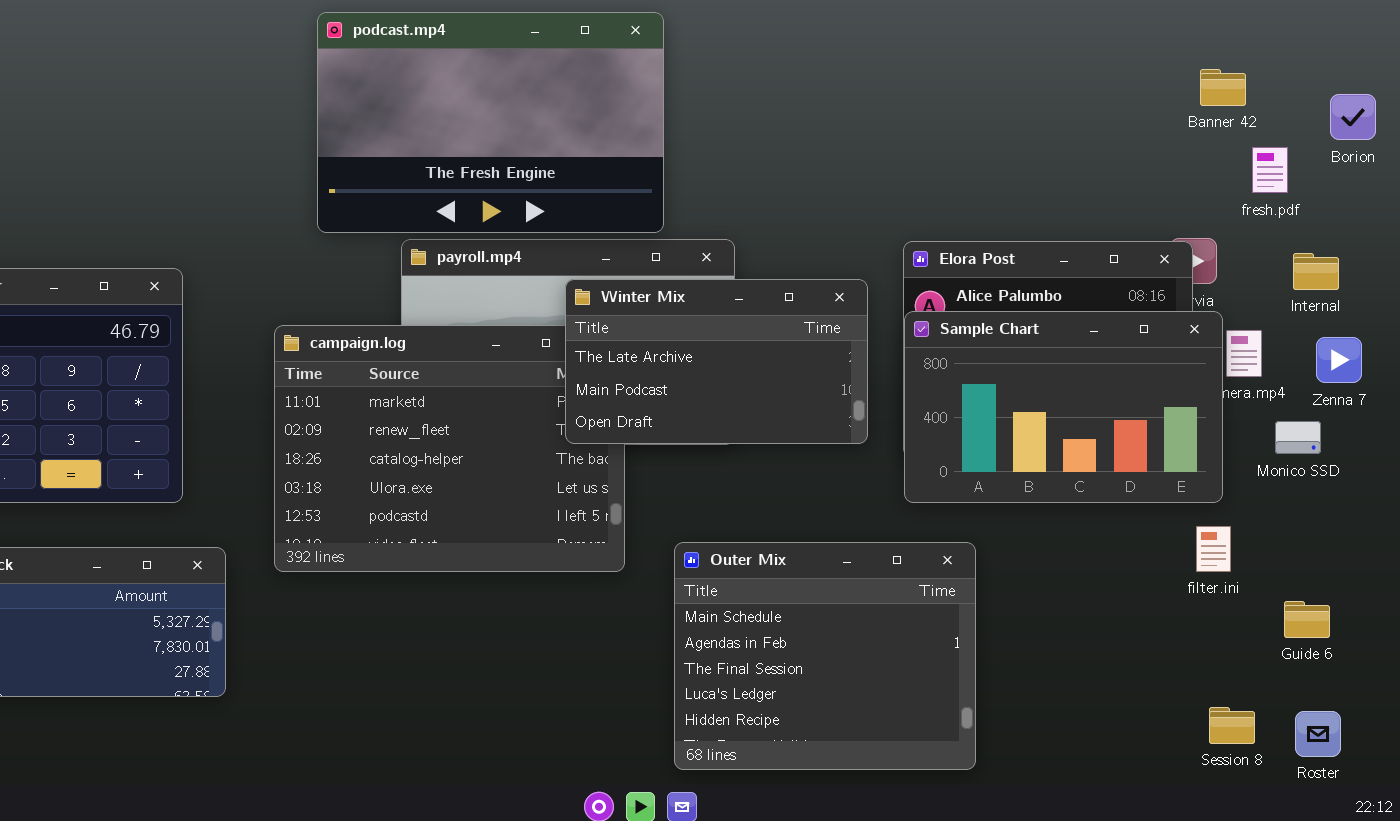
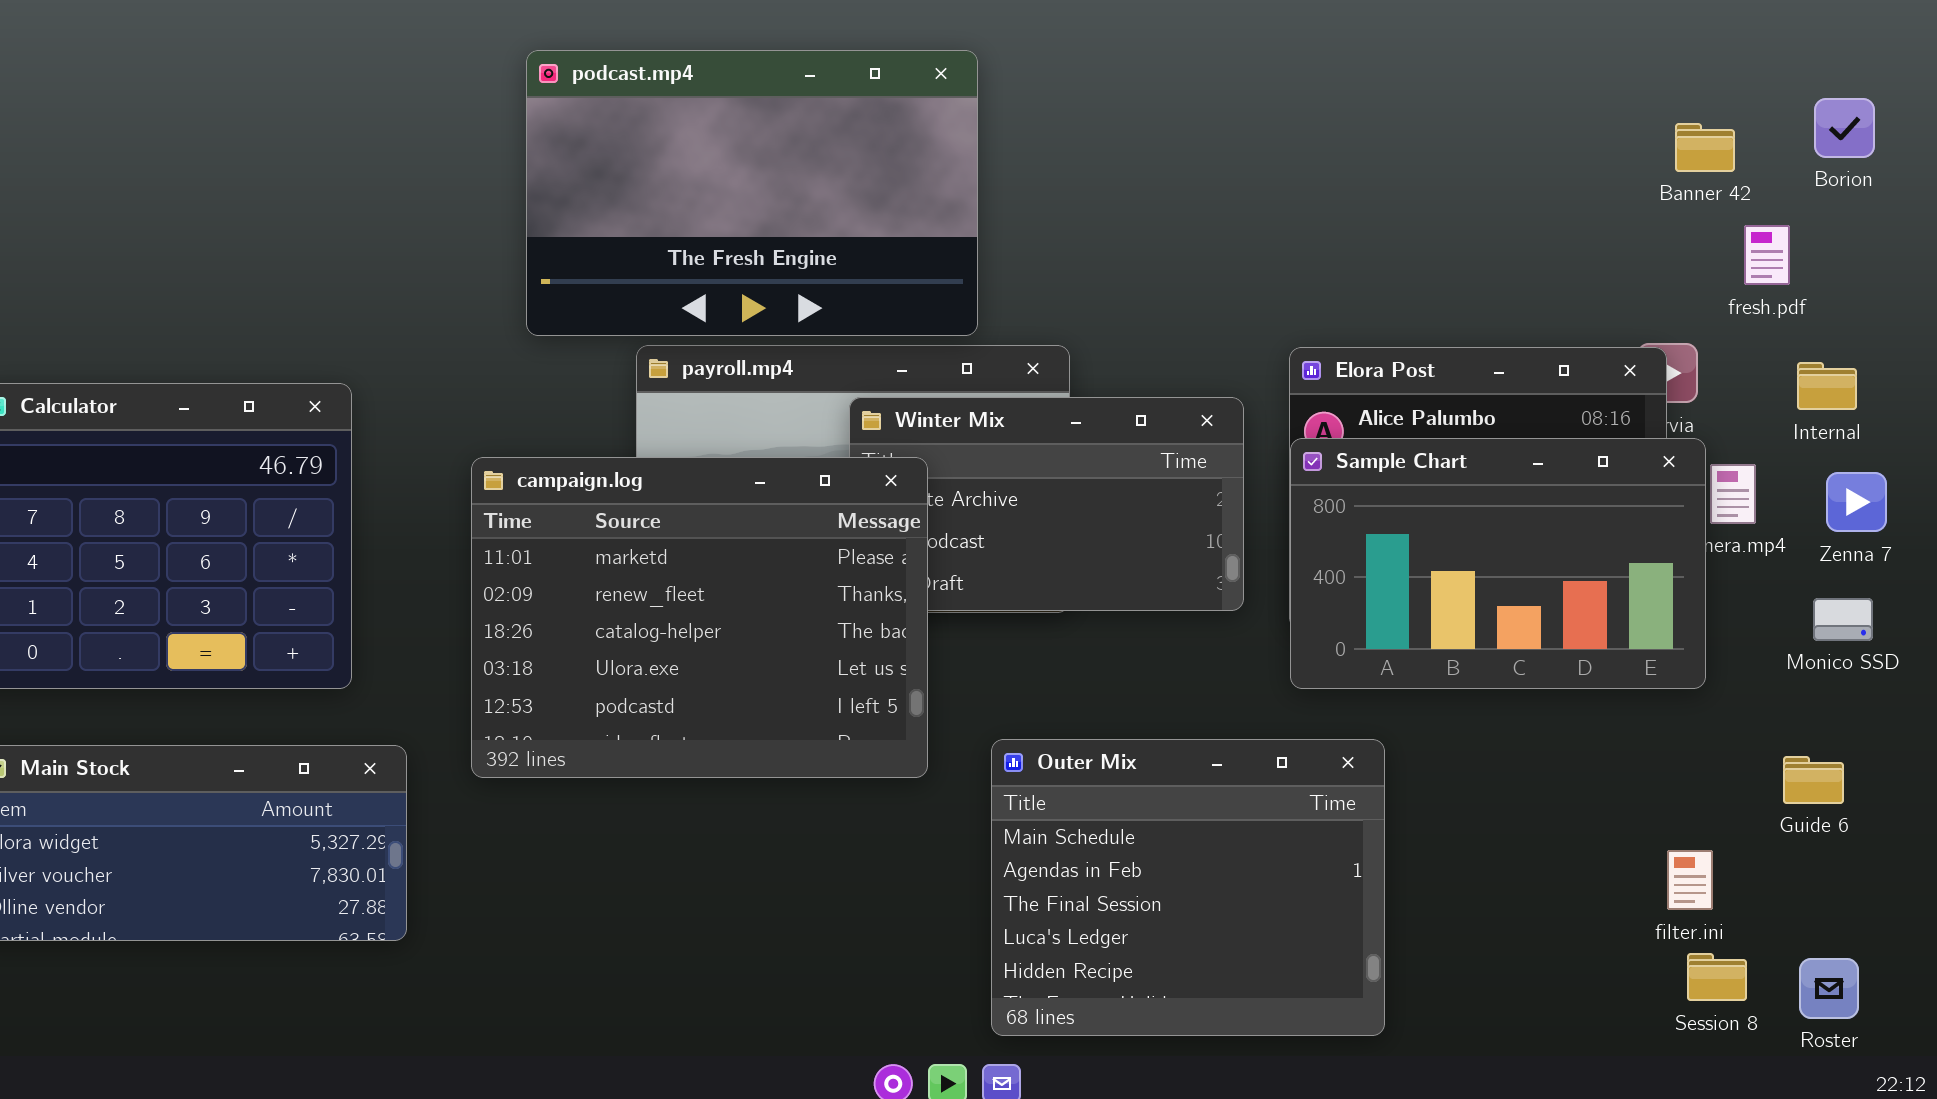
Borion: [1330,94,1376,140] -> [1814,98,1875,158], moved
campaign.log: [274,325,625,572] -> [471,457,928,778], raised
Monico SSD: [1275,421,1321,454] -> [1813,598,1873,641], moved
filter.ini: [1196,526,1231,572] -> [1667,850,1713,910], moved
Guide 6: [1284,601,1330,638] -> [1783,756,1844,804], moved

